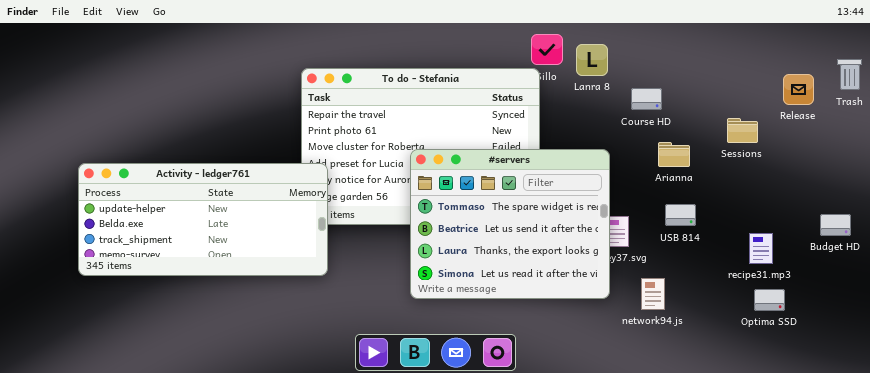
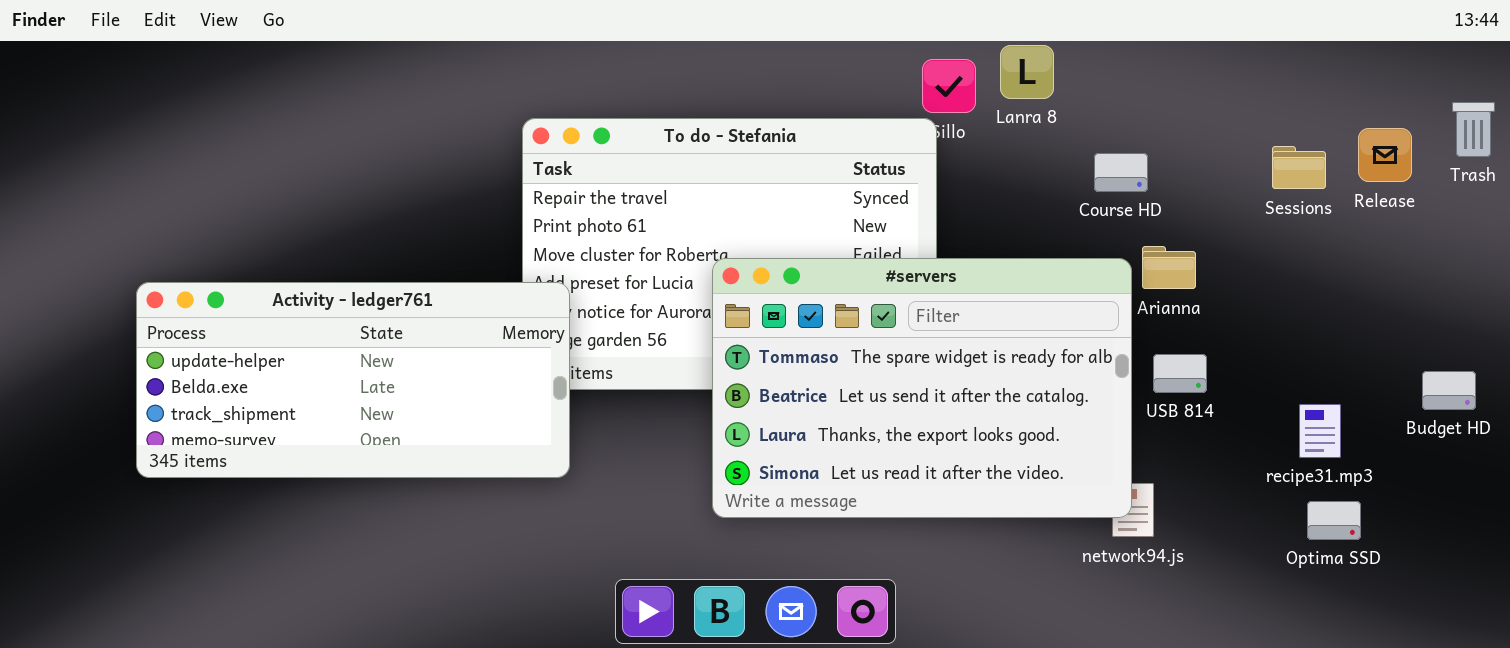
Lanra 8: [576,44,608,76] -> [1000,45,1054,99], moved
Sessions: [727,118,758,143] -> [1272,146,1326,189], moved
#servers: [410,149,610,299] -> [712,258,1132,518], resized

